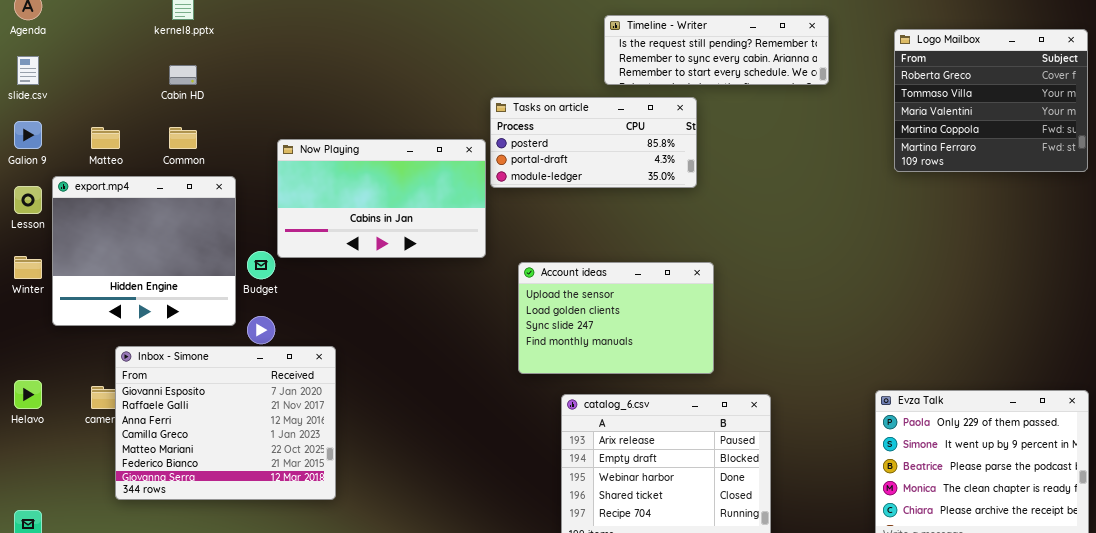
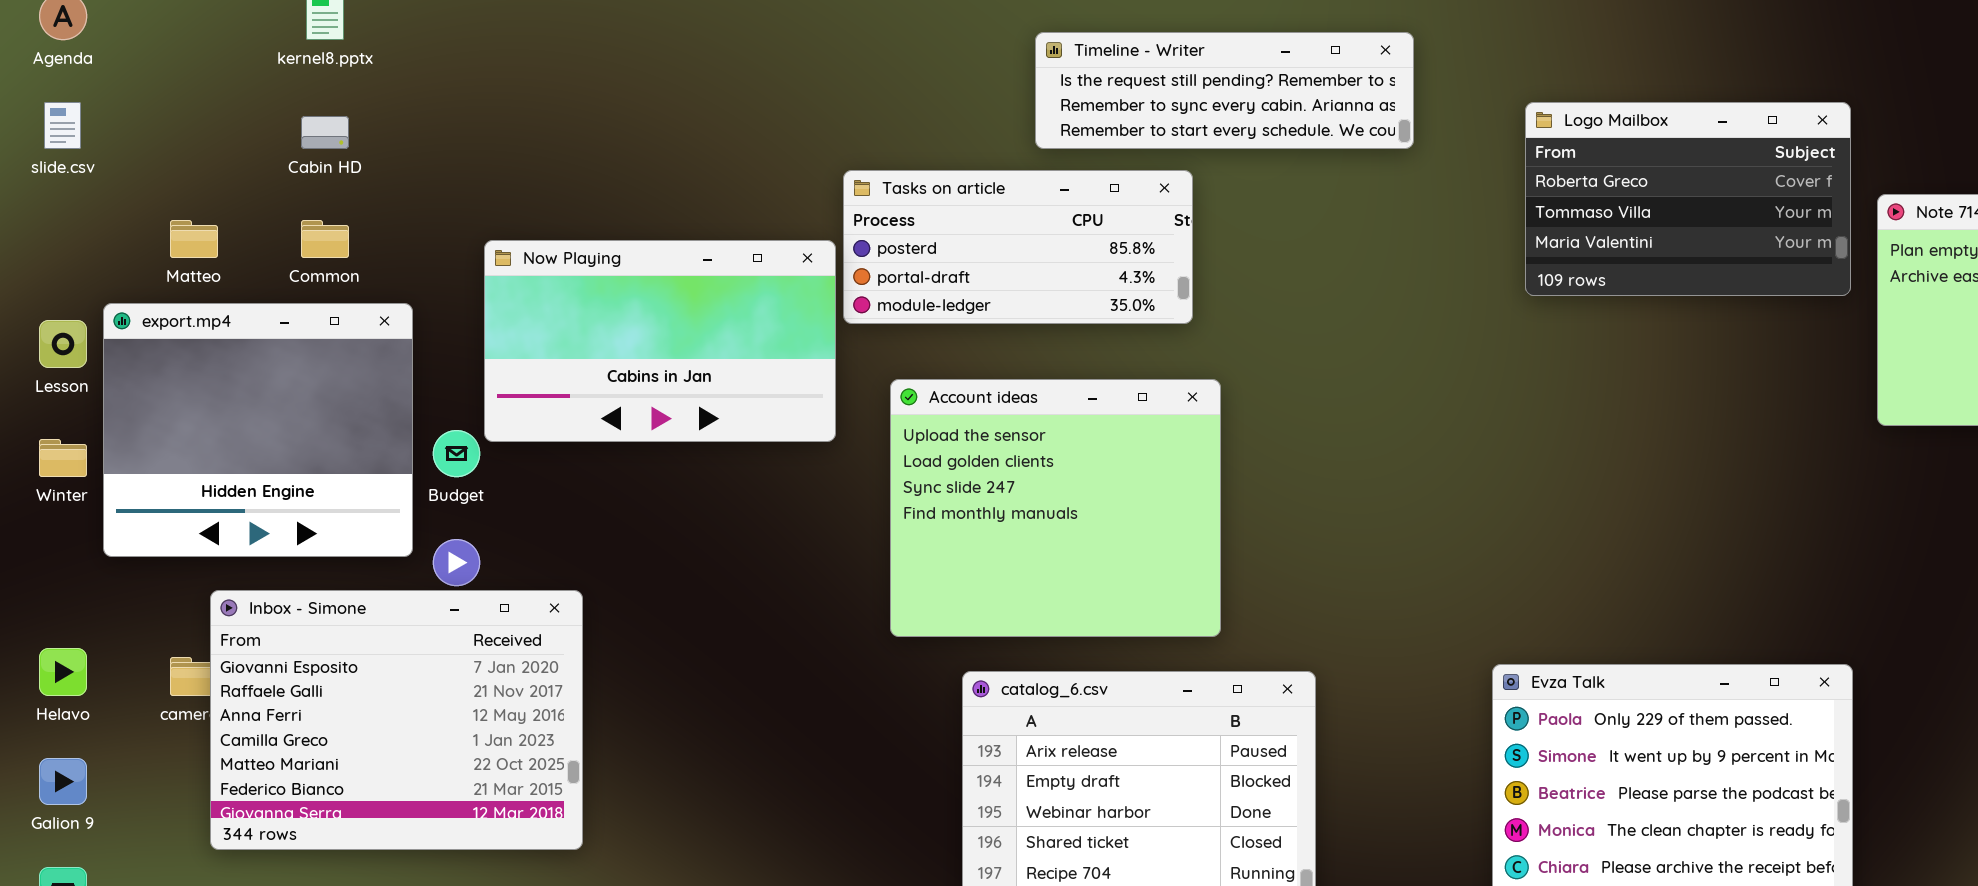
Logo Mailbox: [894,29,1088,172] -> [1525,102,1851,296], resized
Galion 9: [14,121,42,149] -> [39,758,87,805], moved
Account ideas: [518,262,714,374] -> [890,379,1221,637], resized

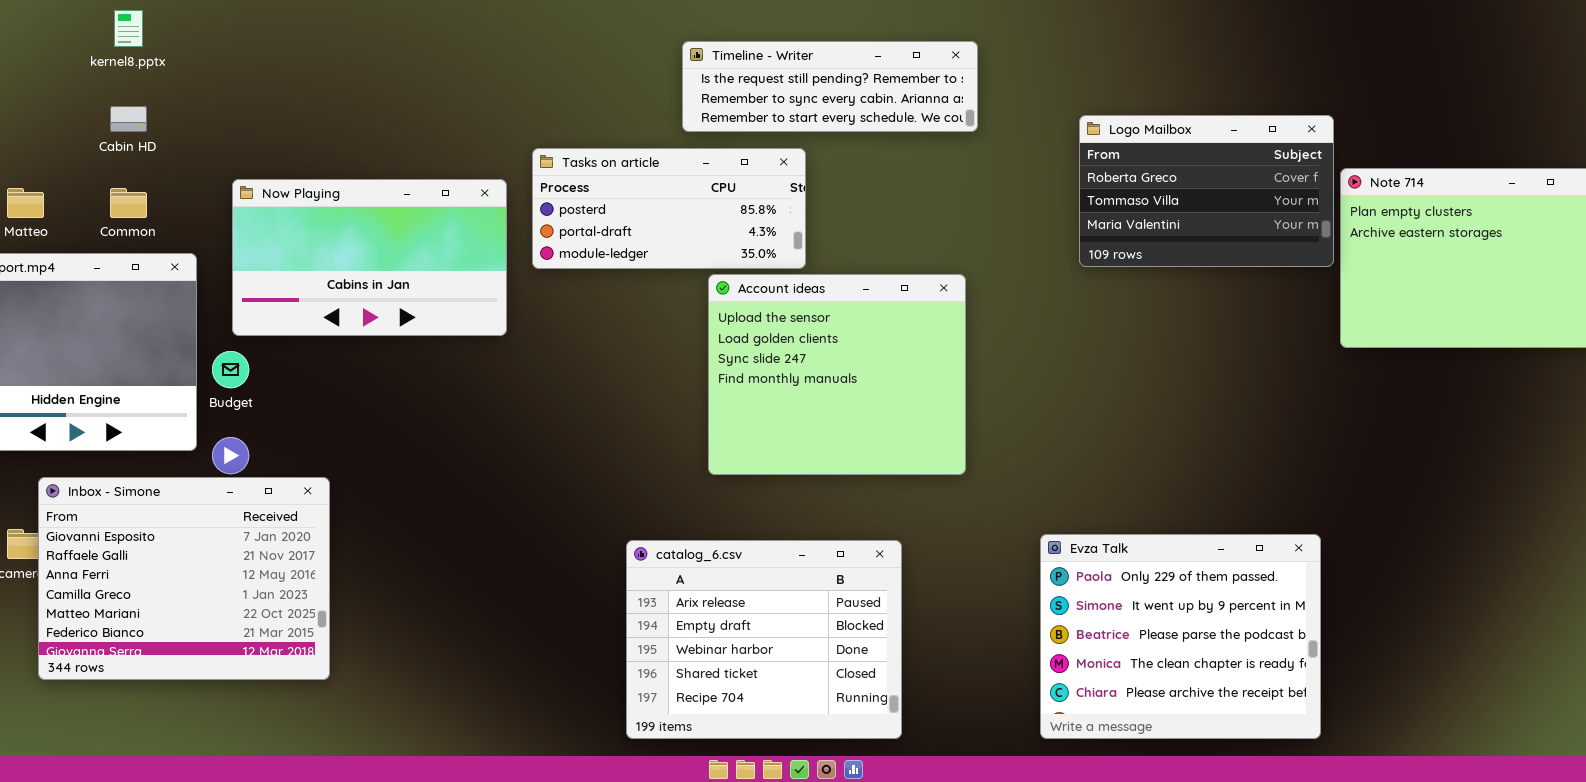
Logo Mailbox: [1525,102,1851,296] -> [1079,115,1334,267], moved
Now Playing: [484,240,836,442] -> [232,179,507,336], moved
Account ideas: [890,379,1221,637] -> [708,274,966,475], moved

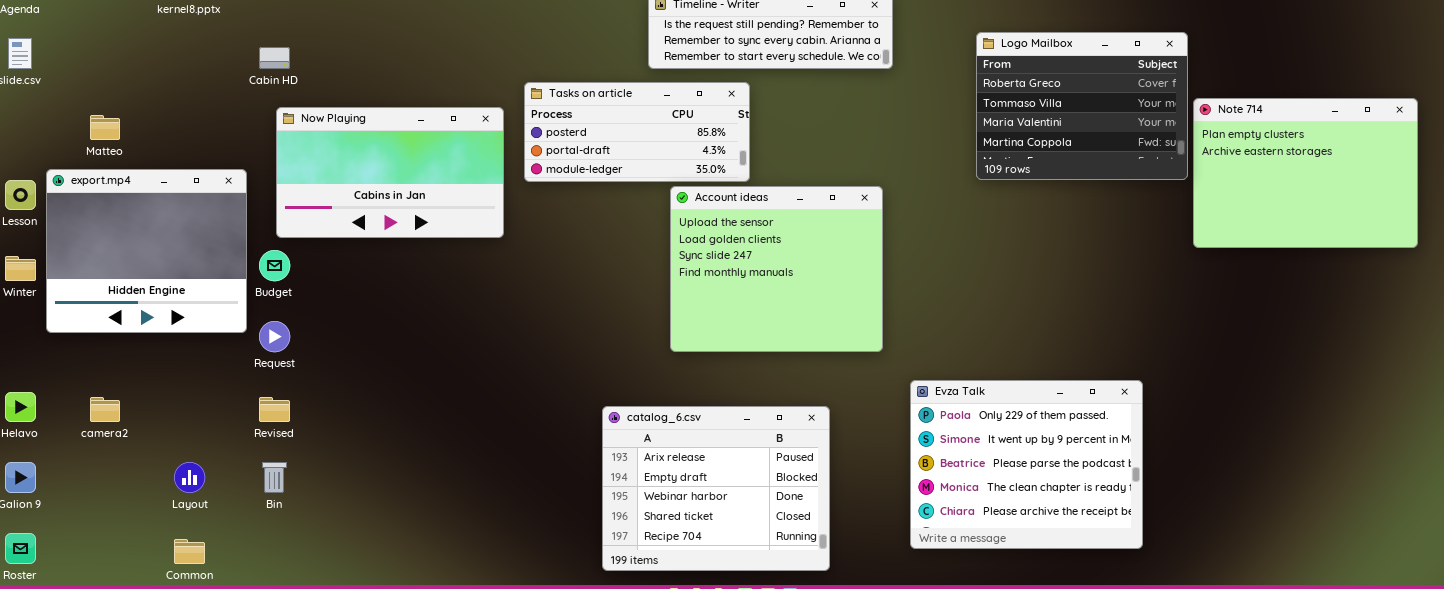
Cabin HD: [110,106,147,132] -> [259,47,290,69], moved
Logo Mailbox: [1079,115,1334,267] -> [976,32,1188,180], resized
Common: [110,188,147,218] -> [174,539,205,564], moved
Inbox - Simone: [38,477,330,680] -> none, closed
Evza Talk: [1040,534,1321,739] -> [910,380,1143,549], moved

